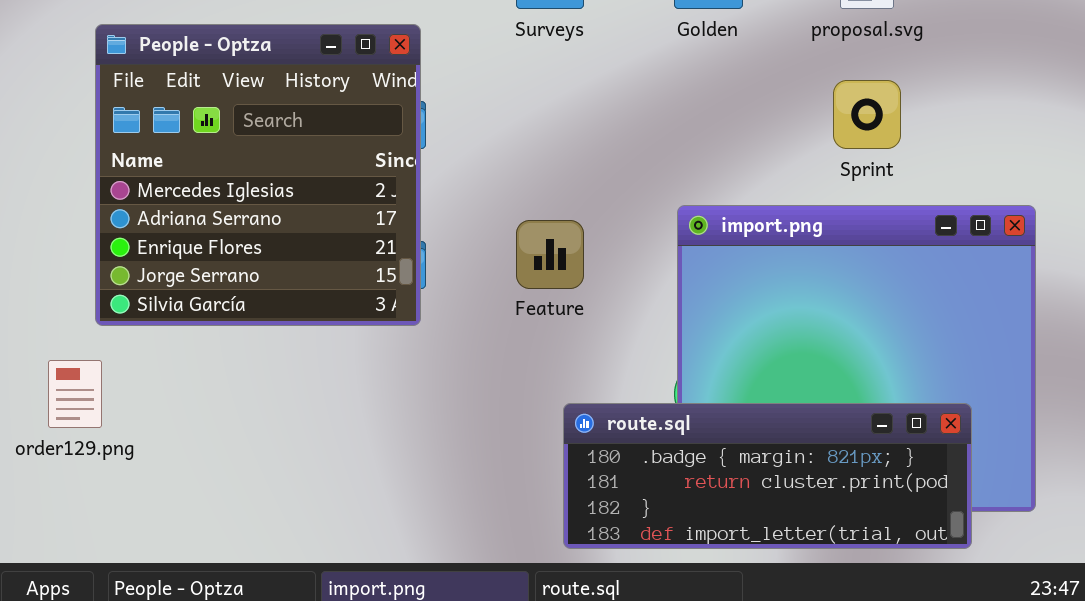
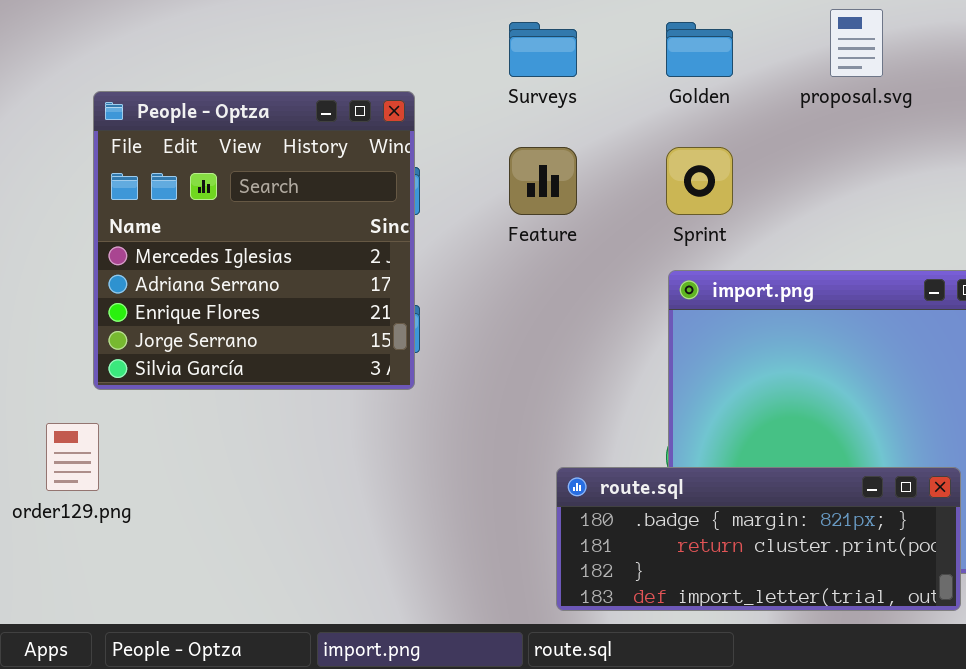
Sprint: [833,80,901,149] -> [666,147,733,215], moved
Feature: [516,220,584,289] -> [509,147,577,215], moved

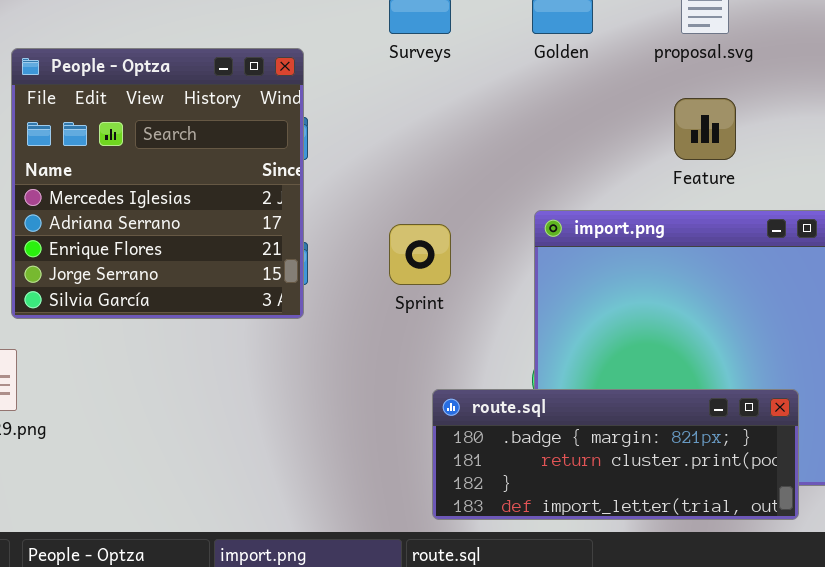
Feature: [509,147,577,215] -> [674,98,736,160], moved
Sprint: [666,147,733,215] -> [389,224,451,285], moved

